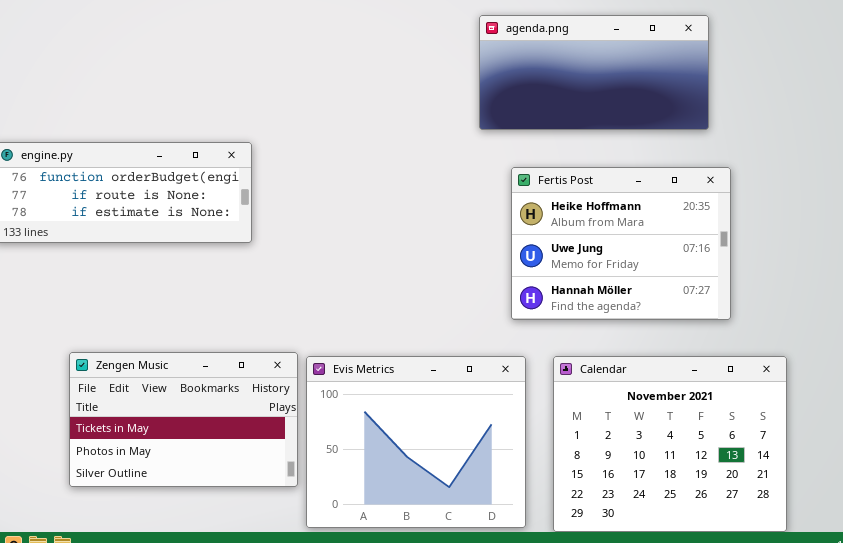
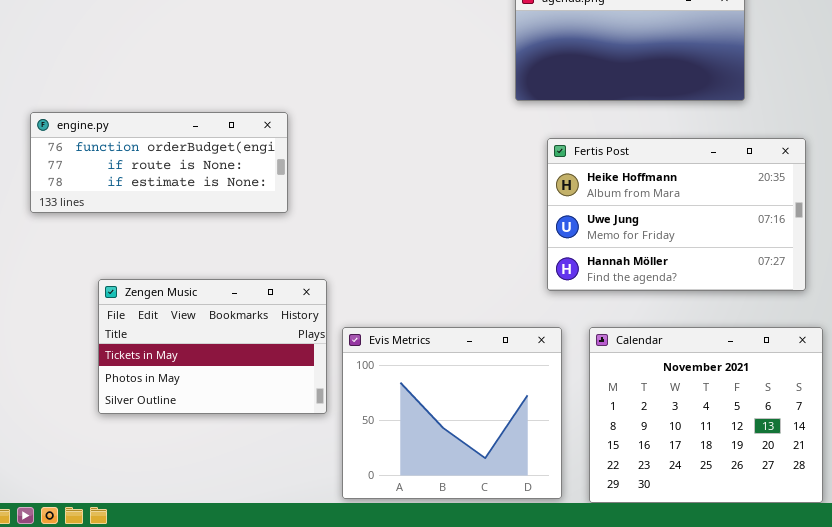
Fertis Post: [511,167,731,320] -> [547,138,806,291], resized
Zengen Music: [69,352,298,487] -> [98,279,327,414], moved

